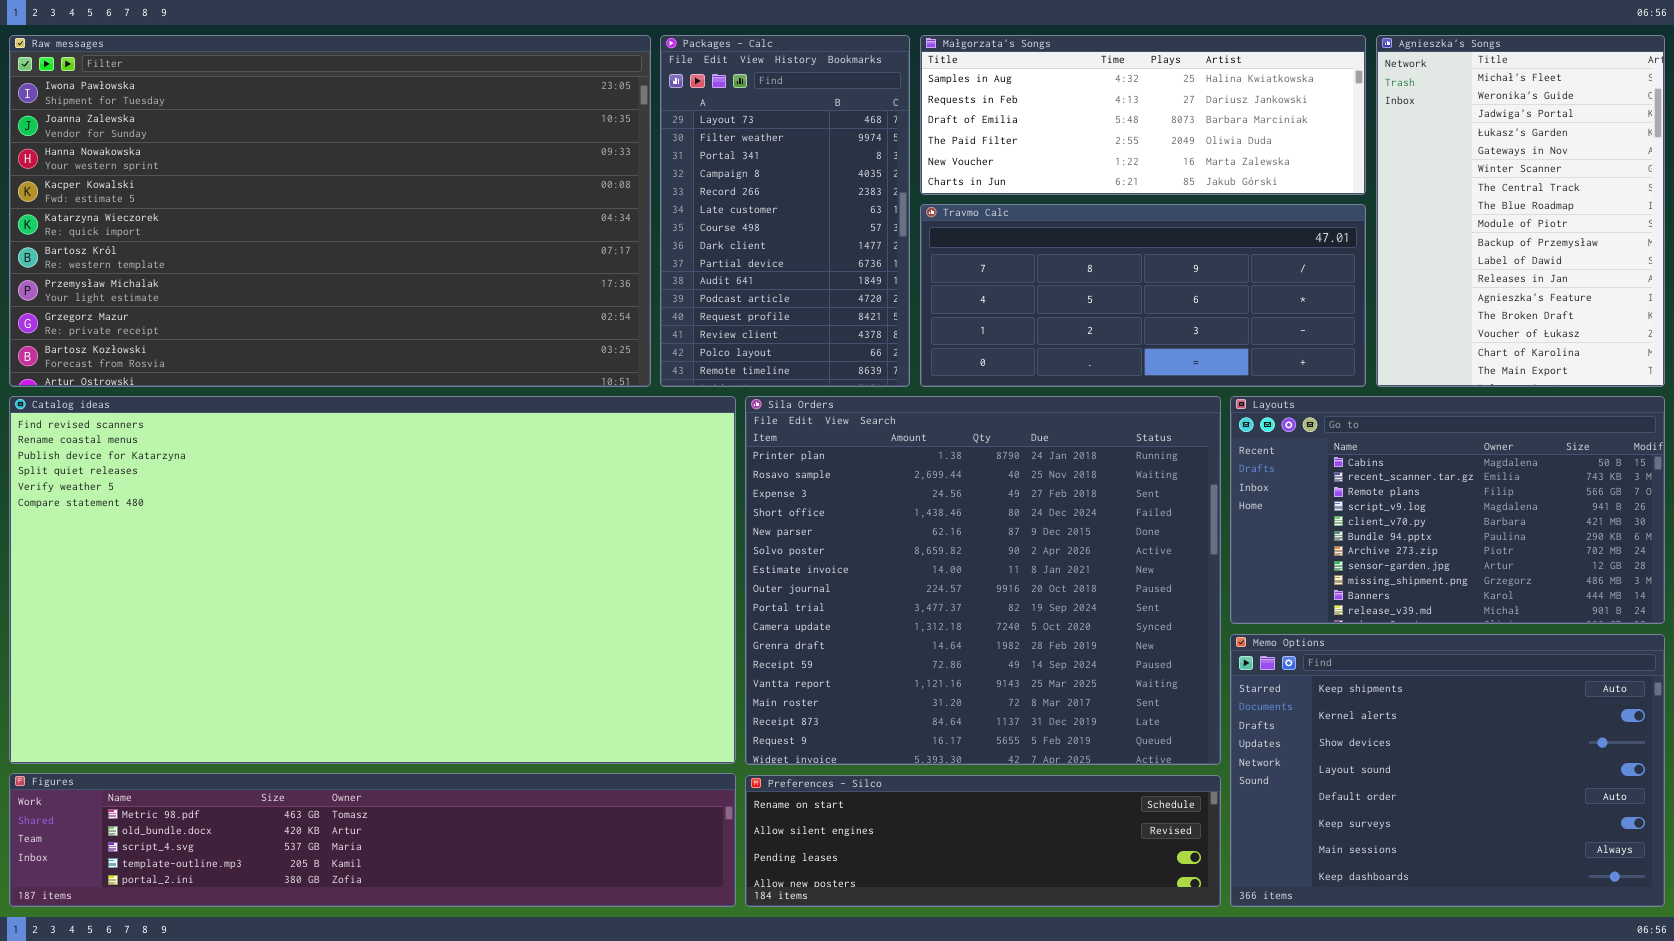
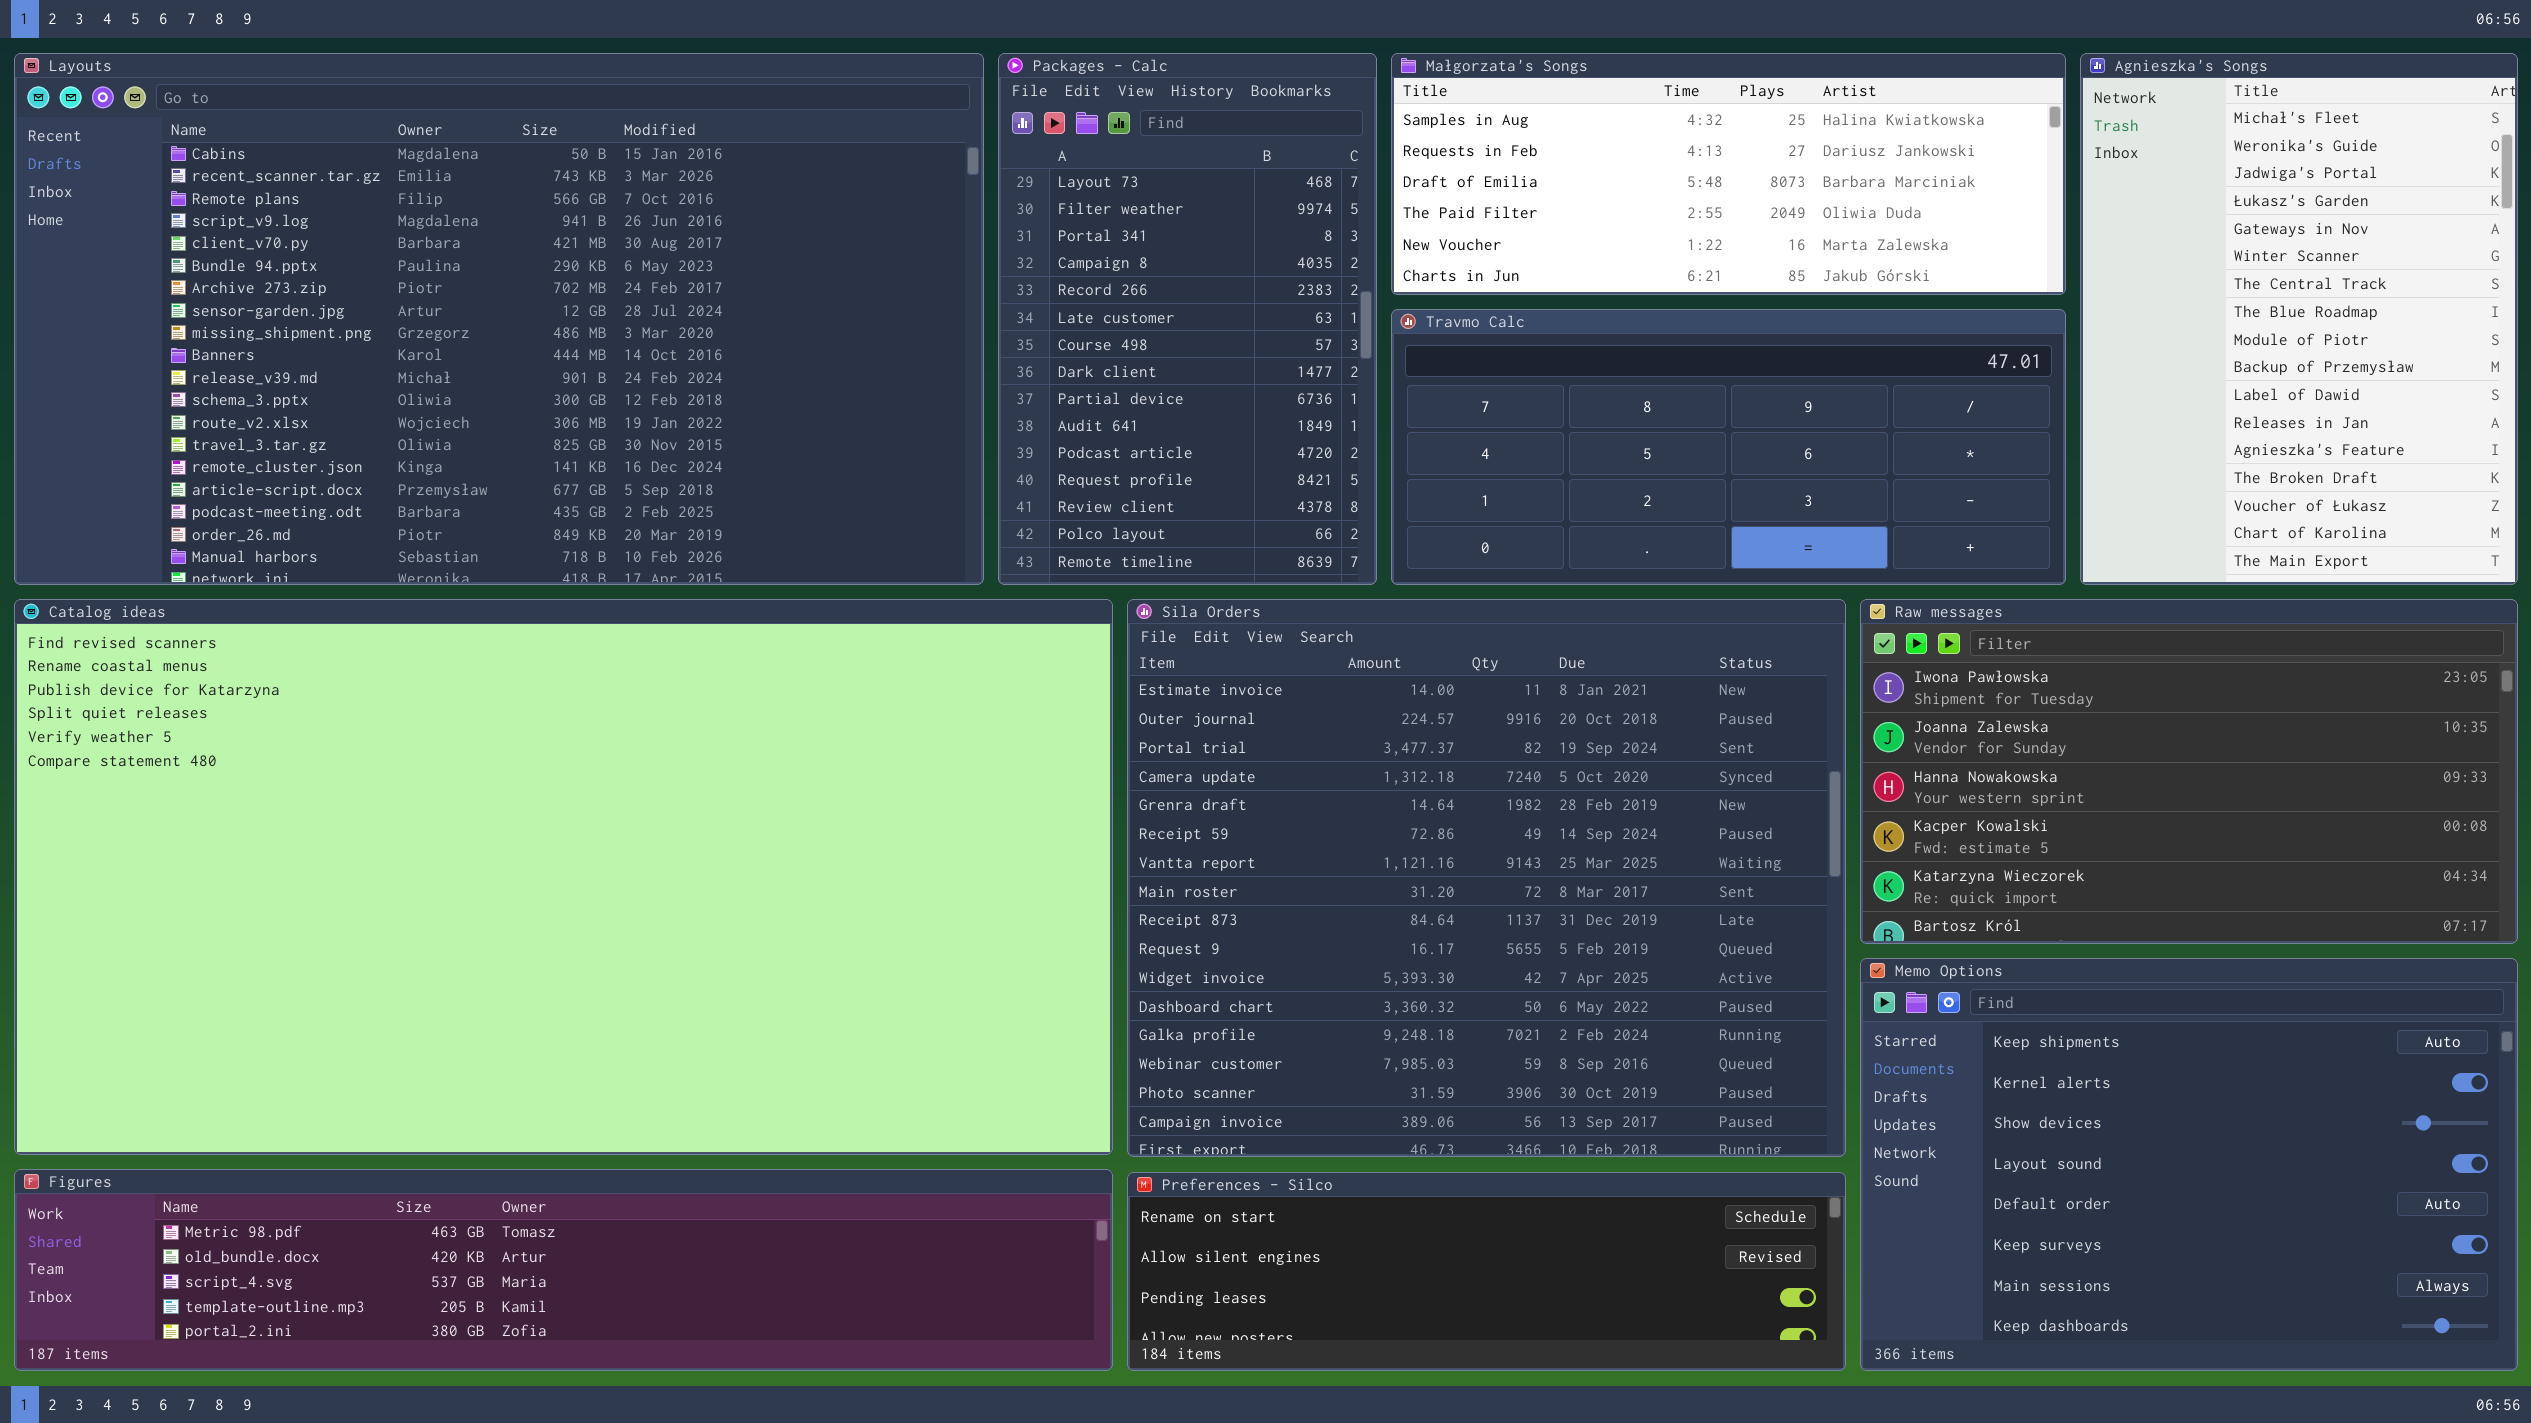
Raw messages: [9,35,651,387] -> [1860,599,2518,944], moved, resized
Sila Orders: [745,396,1221,765] -> [1127,599,1846,1157], scrolled down 6 rows
Layouts: [1230,396,1665,624] -> [14,53,984,585], moved, resized

